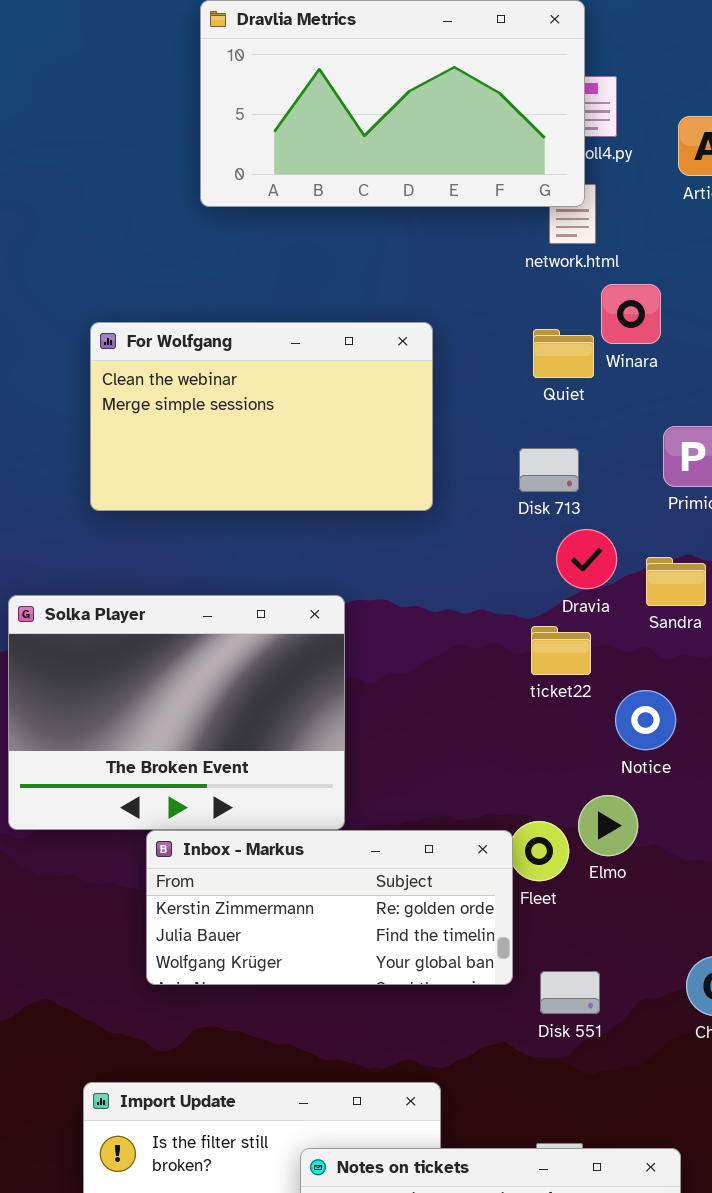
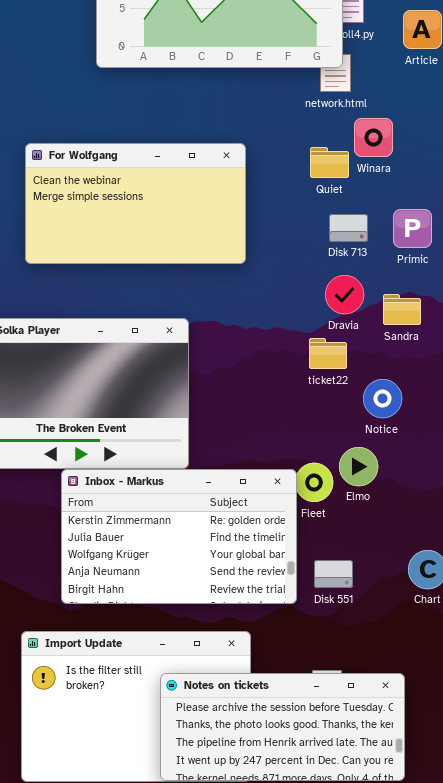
Disk 713: [519,448,579,492] -> [329,214,368,242], moved
Inbox - Markus: [146,830,513,985] -> [61,469,297,604], resized

